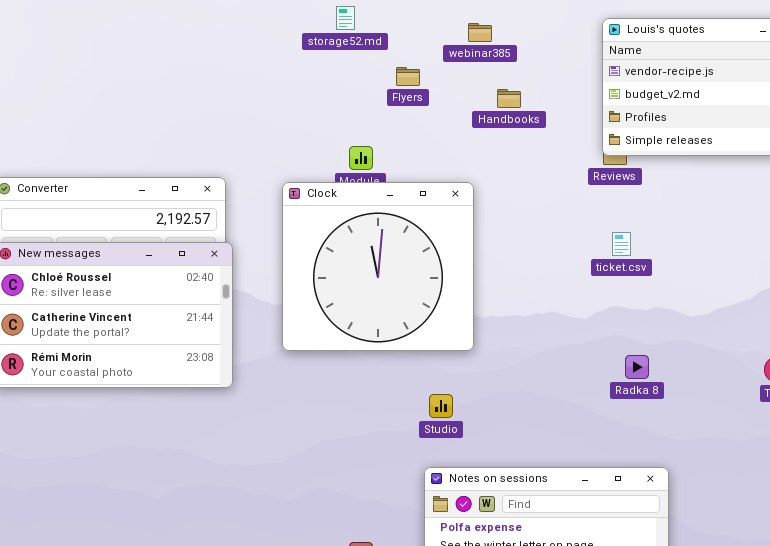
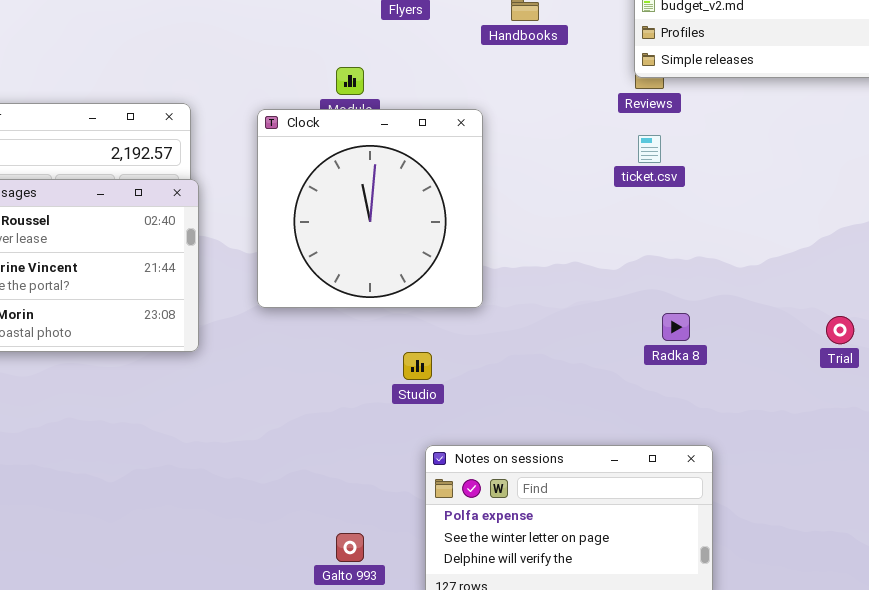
ticket.csv: [612,232,631,256] -> [638,135,661,163], moved
Studio: [429,394,453,418] -> [403,352,432,380], moved

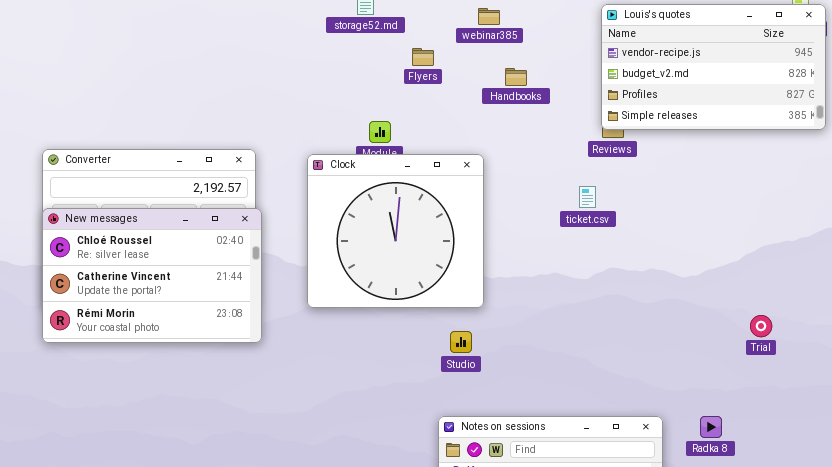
ticket.csv: [638,135,661,163] -> [579,186,596,208], moved
Radka 8: [662,313,690,341] -> [700,416,722,438], moved
Studio: [403,352,432,380] -> [450,331,472,353], moved

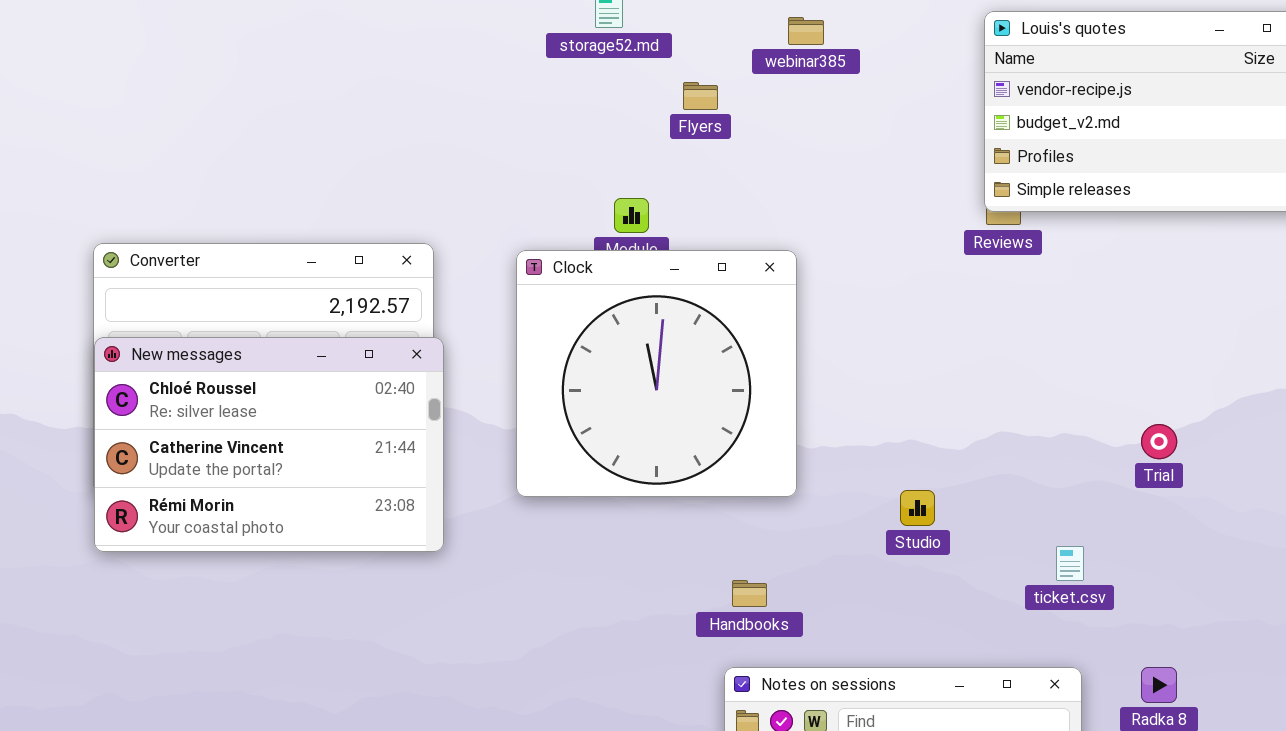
Handbooks: [505,68,527,86] -> [732,580,767,607], moved
ticket.csv: [579,186,596,208] -> [1056,546,1084,581], moved
Trial: [750,315,772,337] -> [1141,424,1177,459], moved
Studio: [450,331,472,353] -> [900,490,935,526], moved

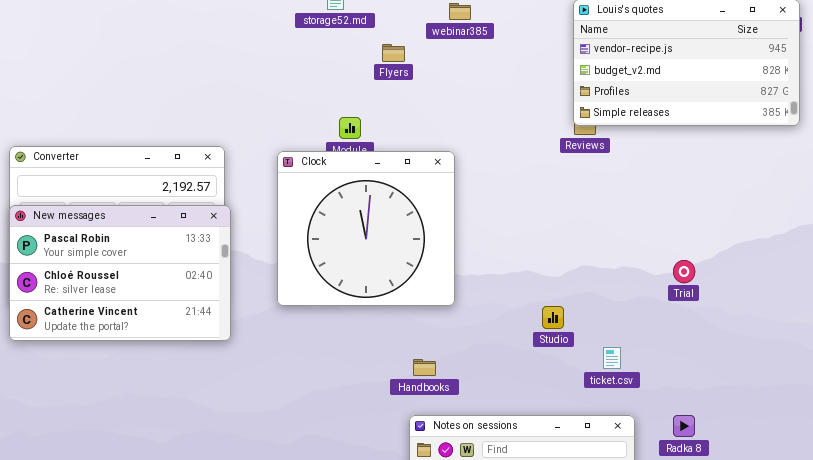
New messages: [94,337,444,552] -> [9,205,231,341], scrolled up 1 row
Studio: [900,490,935,526] -> [542,306,564,329], moved
ticket.csv: [1056,546,1084,581] -> [603,347,621,369], moved

